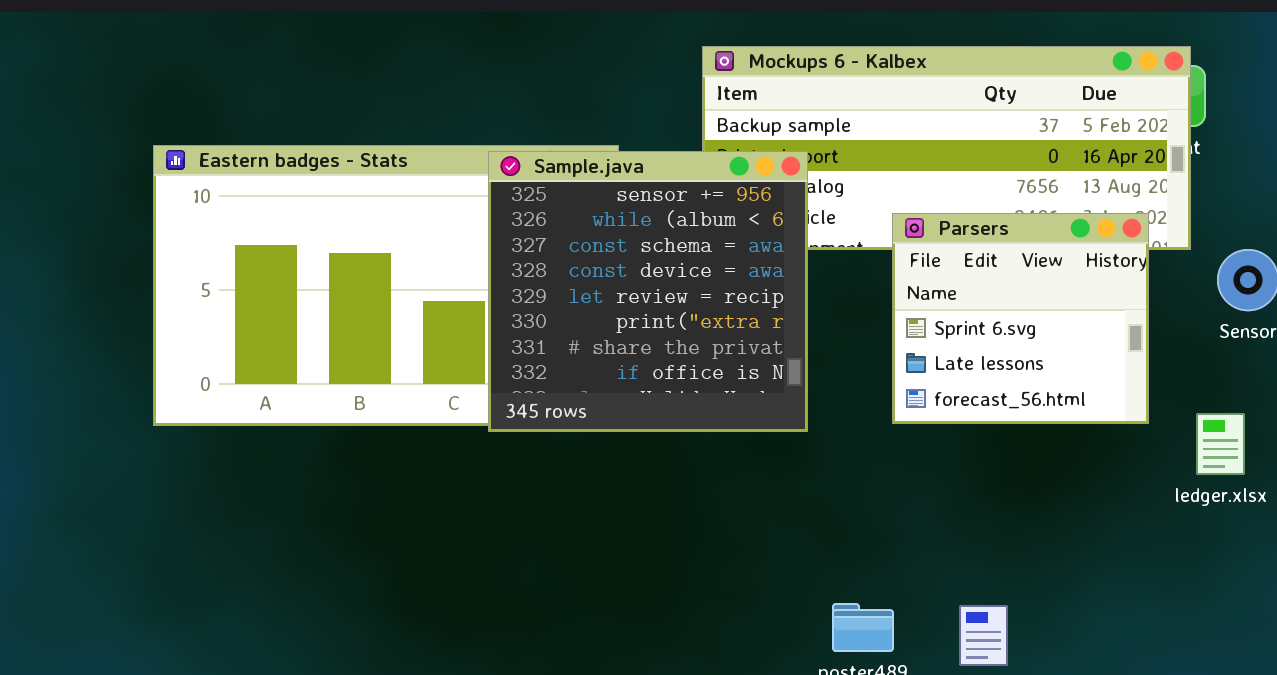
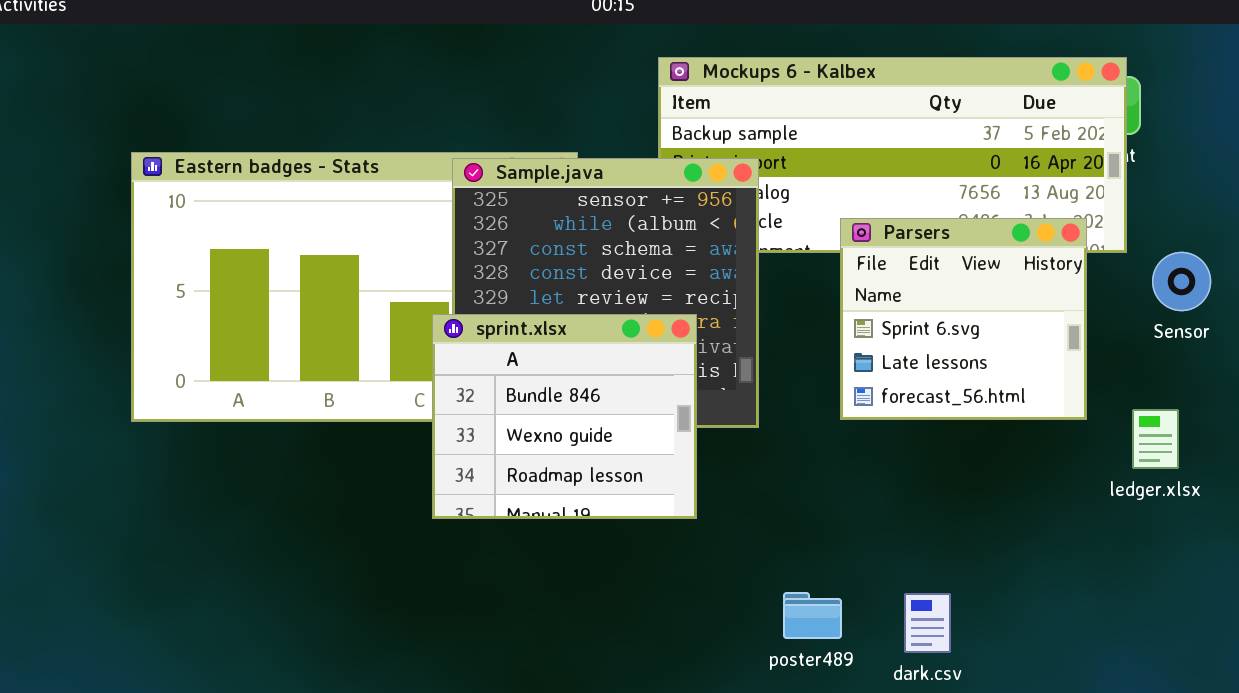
sprint.xlsx: none -> [432,314,697,519], opened

